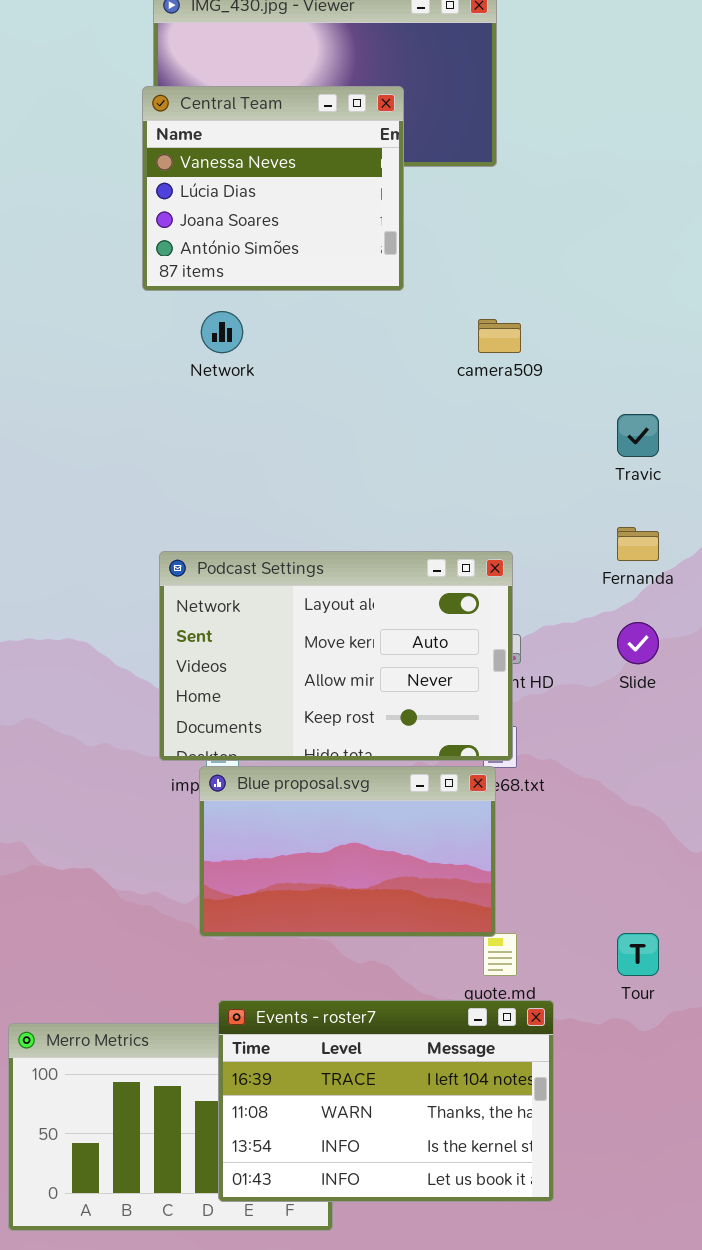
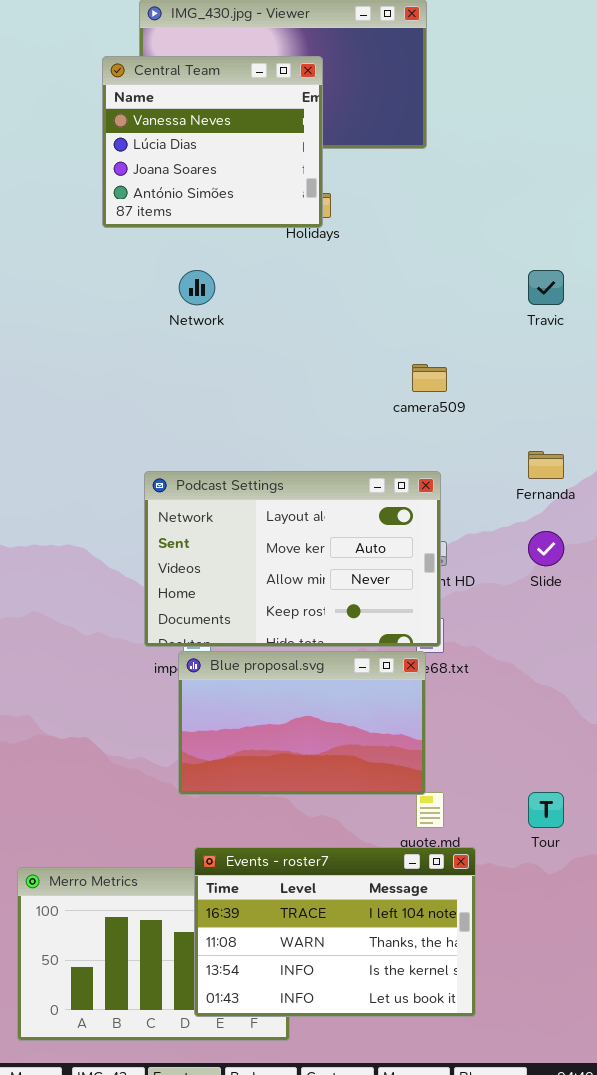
Central Team: [142,86,404,291] -> [102,56,323,228], moved
camera509: [478,319,521,353] -> [412,364,447,392], moved
Travic: [617,414,659,457] -> [528,270,564,305], moved

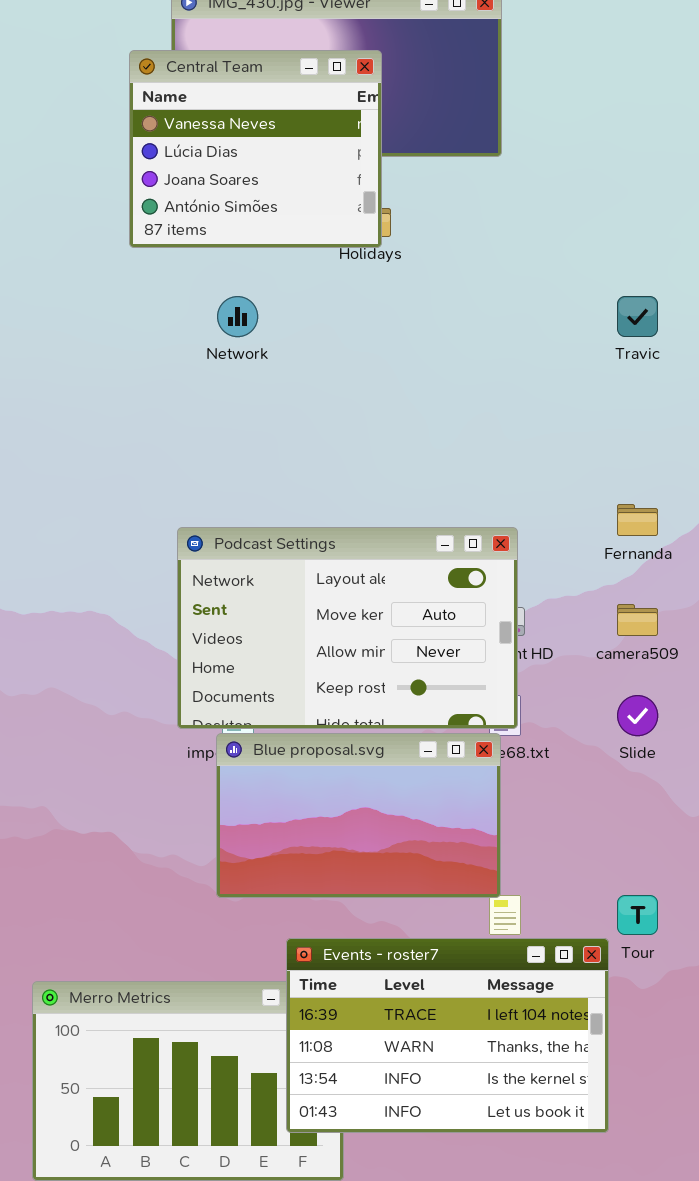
camera509: [412,364,447,392] -> [617,604,658,636], moved
Slide: [528,531,564,566] -> [617,695,658,736], moved
Events - roster7: [194,847,476,1017] -> [286,938,609,1133], moved

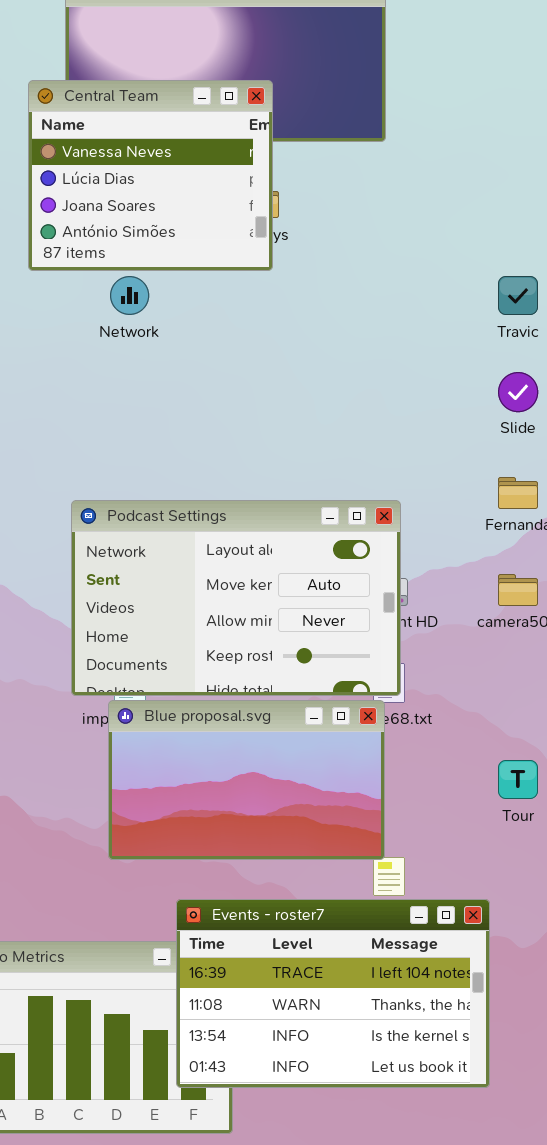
Central Team: [129,50,382,248] -> [28,80,273,271], moved
Slide: [617,695,658,736] -> [498,372,538,412], moved
Tour: [617,895,658,935] -> [498,760,538,799], moved

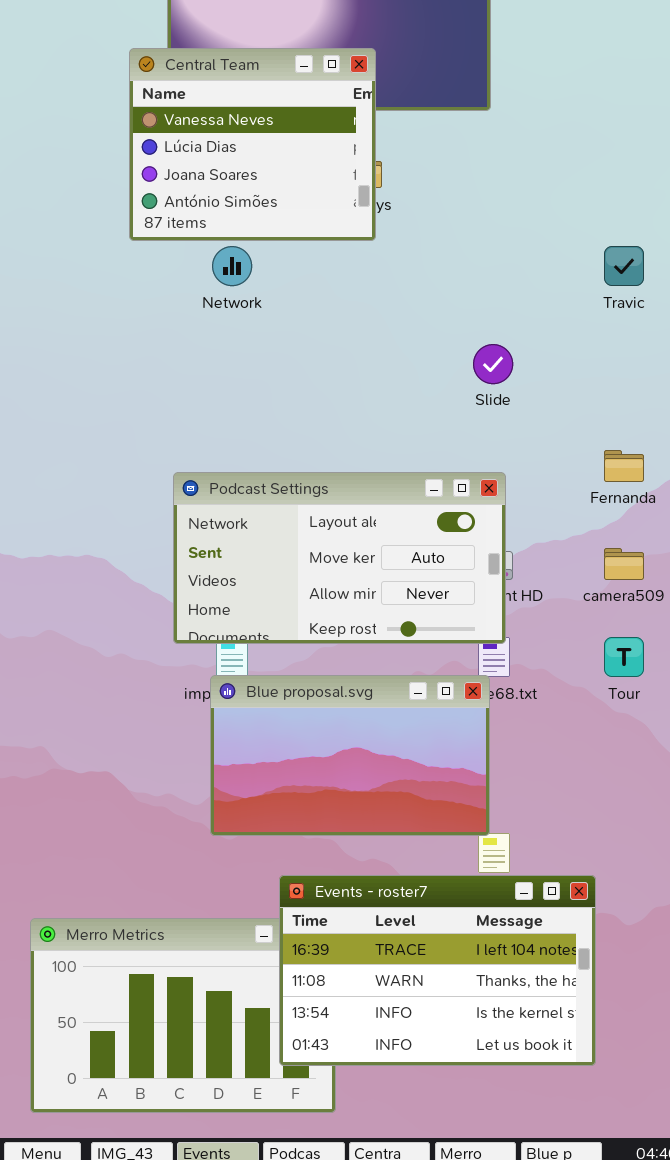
Slide: [498,372,538,412] -> [473,344,513,384], moved
Podcast Settings: [71,500,401,696] -> [173,472,506,644], resized
Tour: [498,760,538,799] -> [604,637,644,677], moved

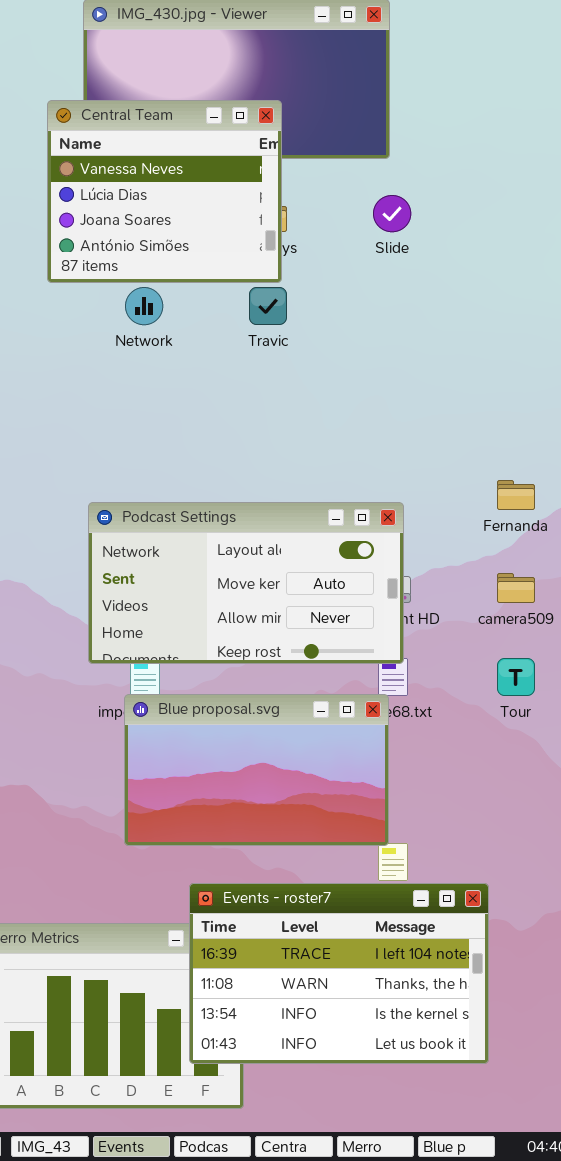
Travic: [604,246,644,286] -> [249,287,287,325], moved
Slide: [473,344,513,384] -> [373,195,411,232], moved

